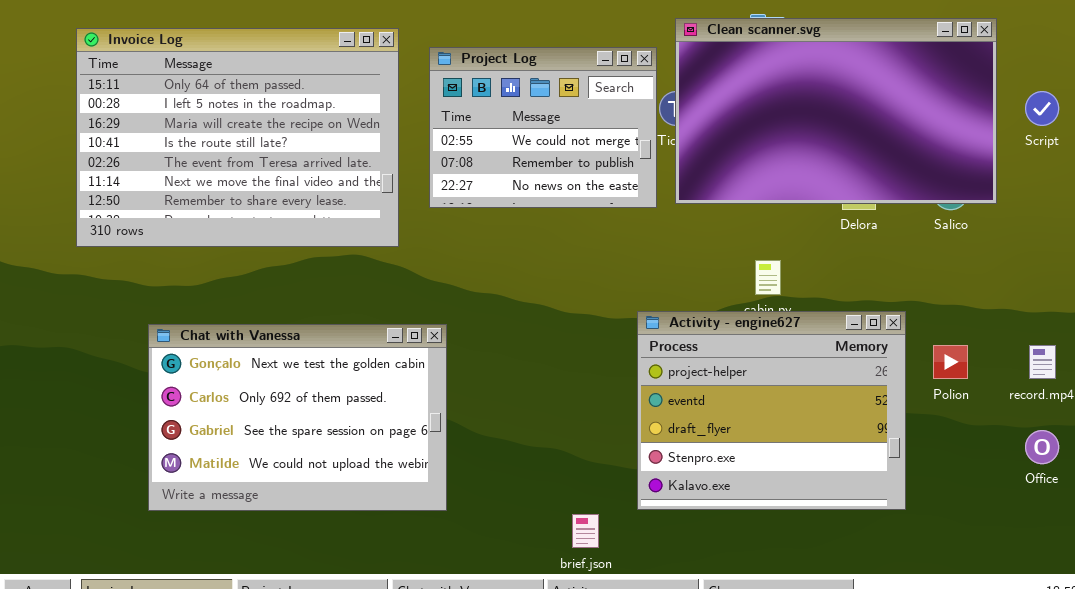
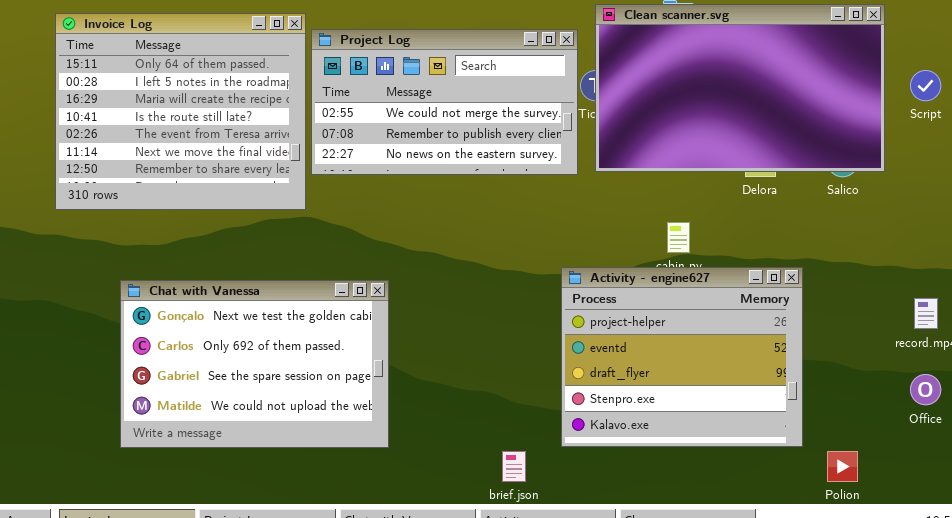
Invoice Log: [76,28,399,247] -> [55,13,306,210], resized
Project Log: [429,47,657,208] -> [311,29,578,175], resized
Polion: [933,345,968,379] -> [827,451,858,482], moved

